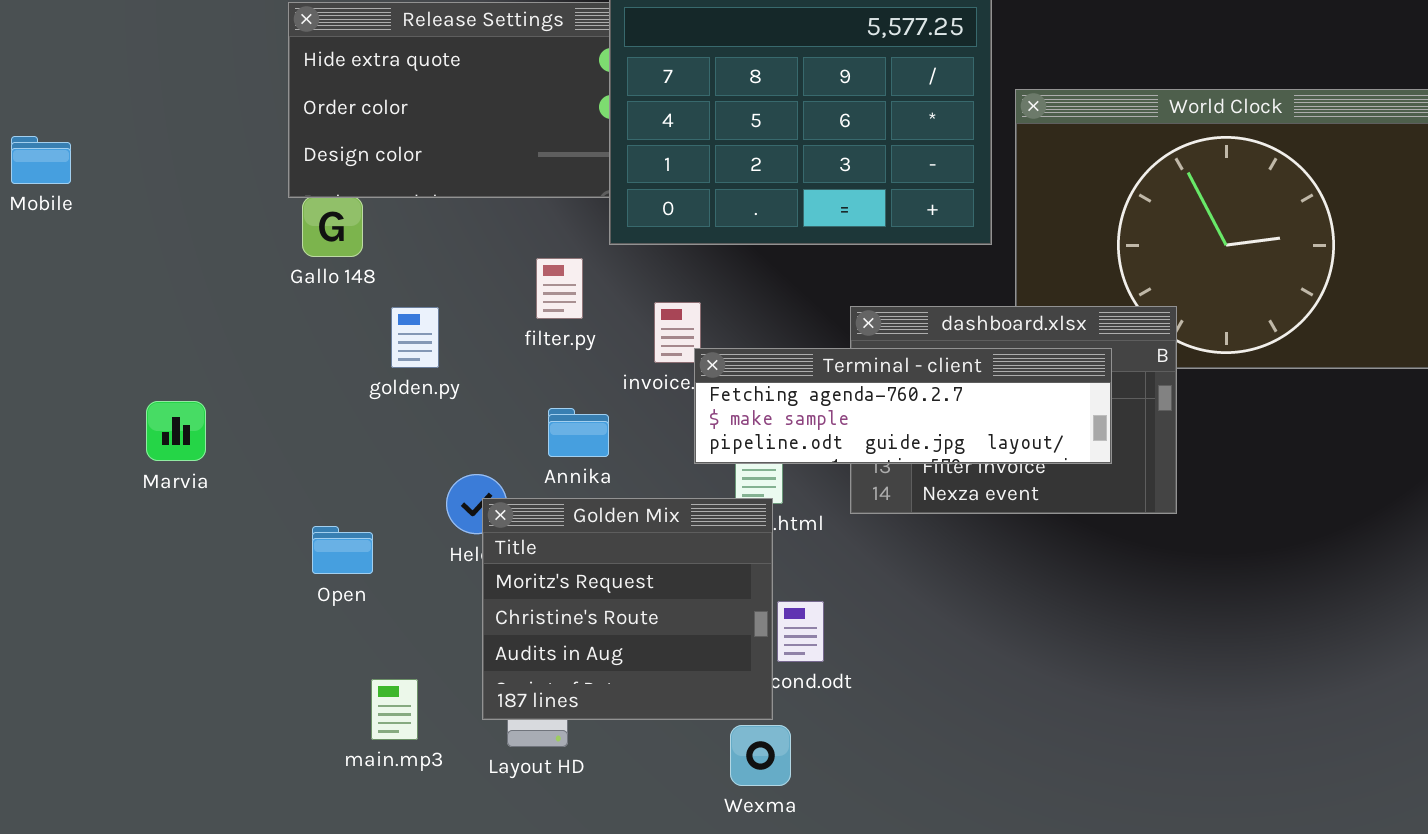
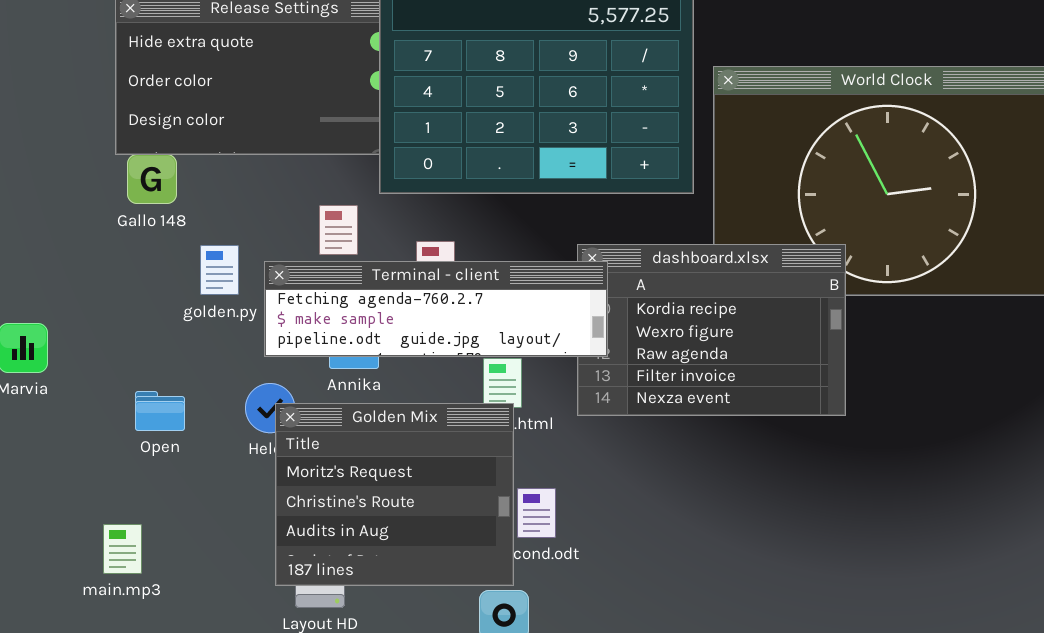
Terminal - client: [694,348,1112,464] -> [264,261,608,357], moved
Open: [312,526,373,574] -> [135,391,185,431], moved
main.mp3: [371,679,418,740] -> [103,524,142,574], moved

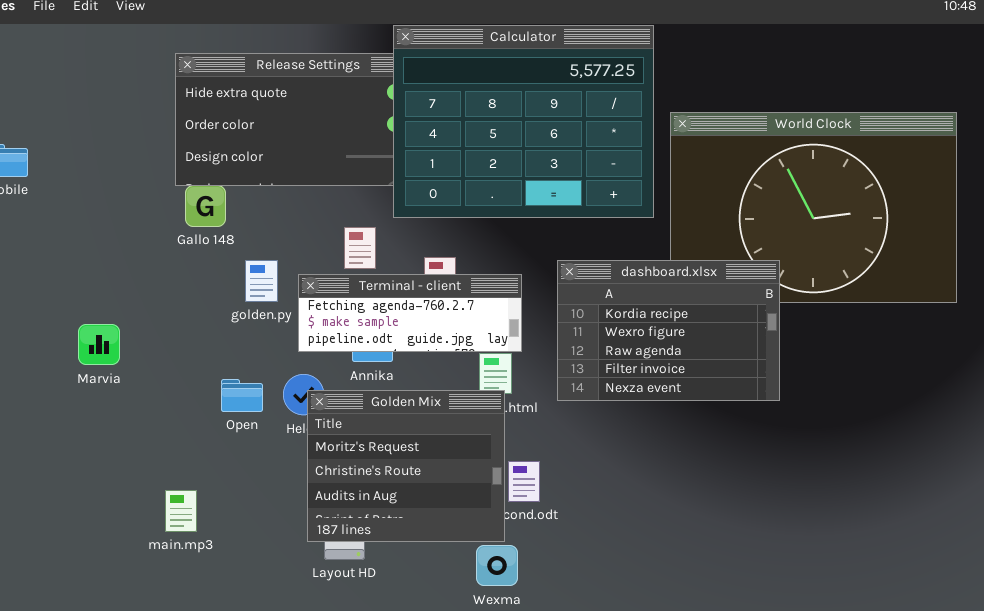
Terminal - client: [264,261,608,357] -> [298,274,522,352], resized
Open: [135,391,185,431] -> [221,379,263,412], moved

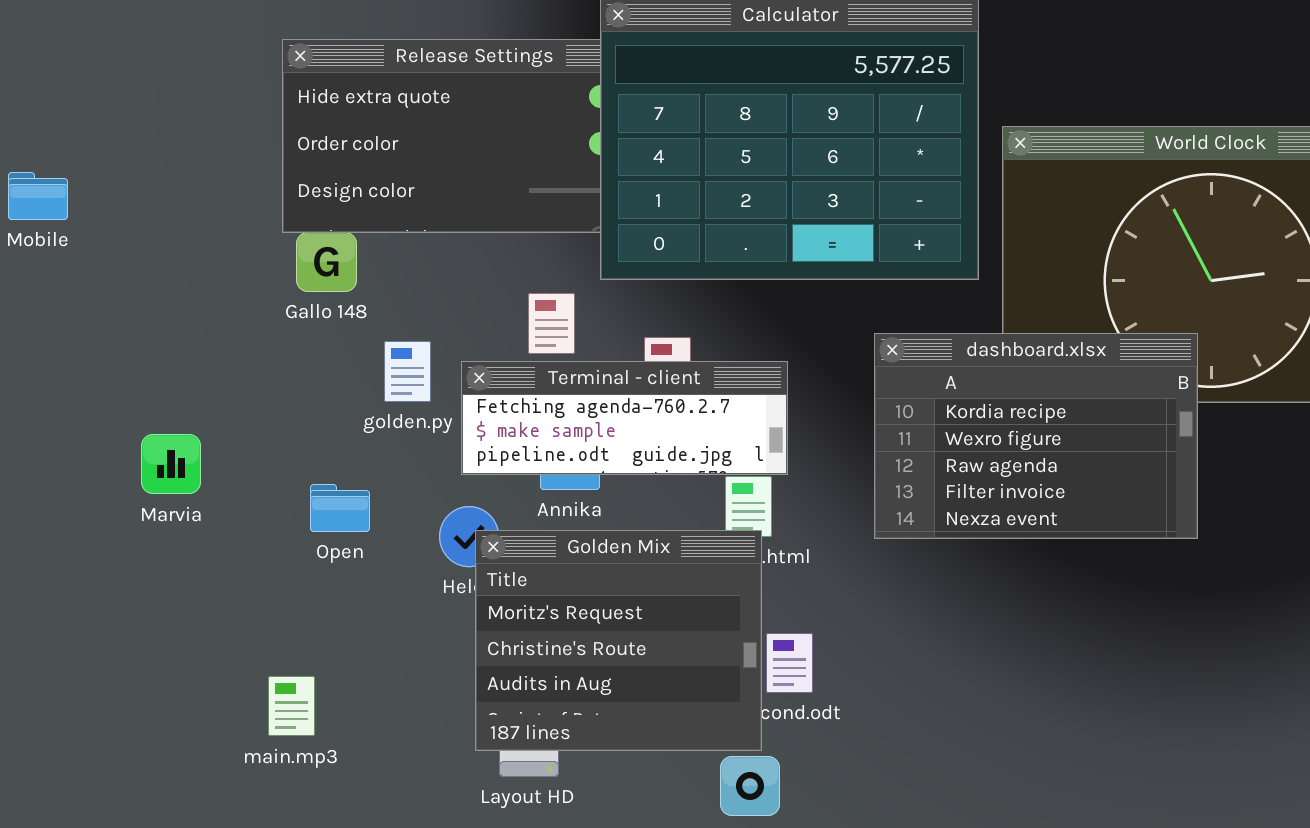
dashboard.xlsx: [557,260,780,401] -> [874,333,1198,539], moved
Open: [221,379,263,412] -> [310,484,370,532], moved

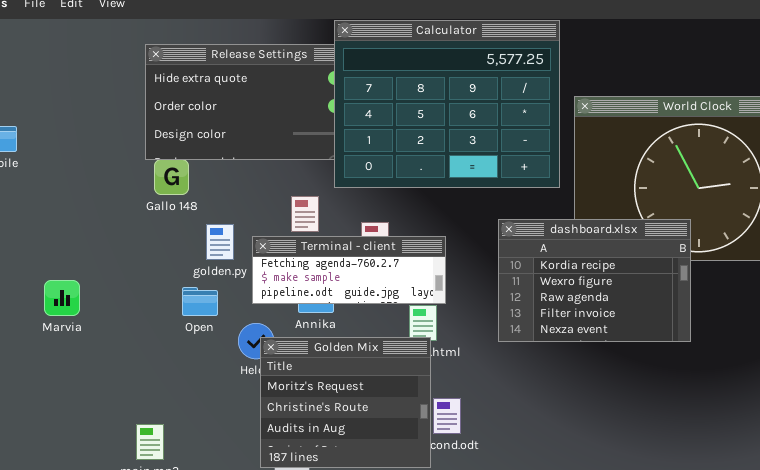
Marvia: [141,434,201,494] -> [44,280,80,316], moved
Open: [310,484,370,532] -> [182,287,218,316], moved

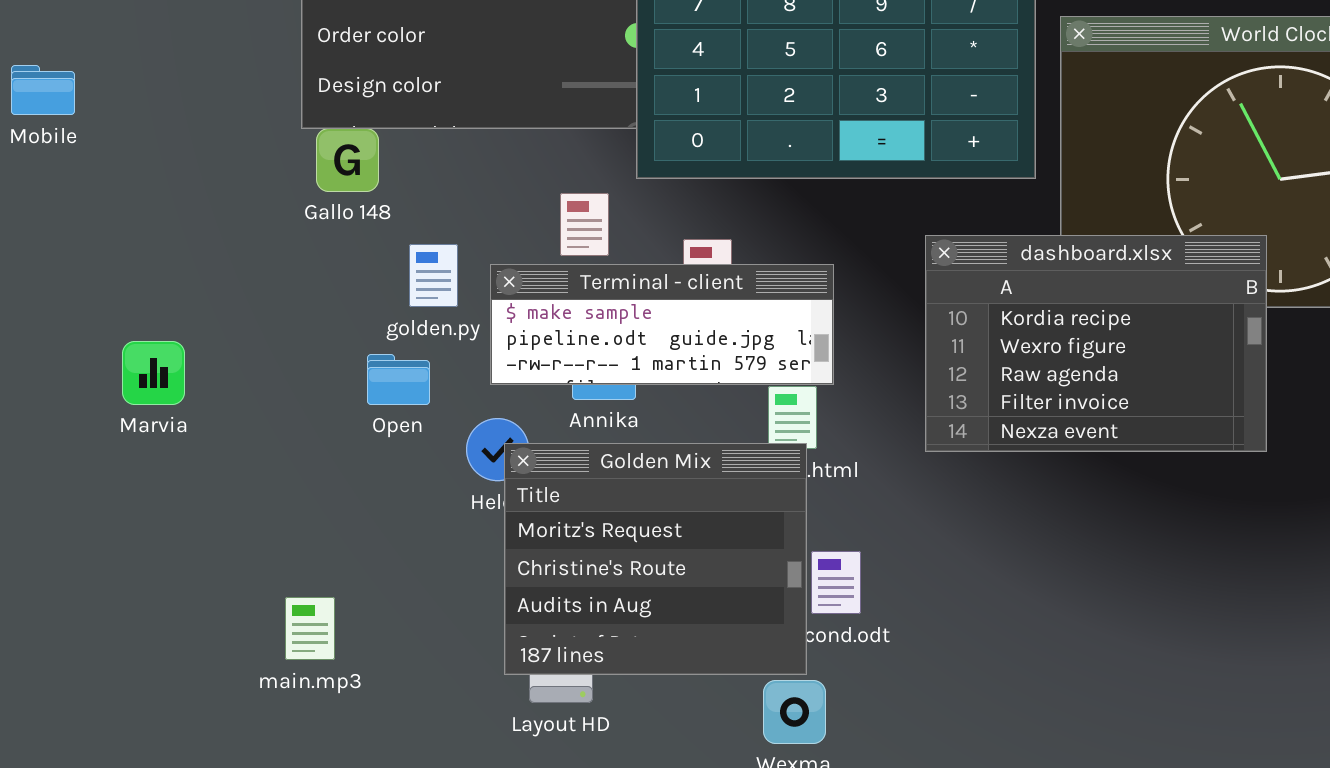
Terminal - client: [252,236,446,304] -> [490,264,834,385], scrolled down 1 row

